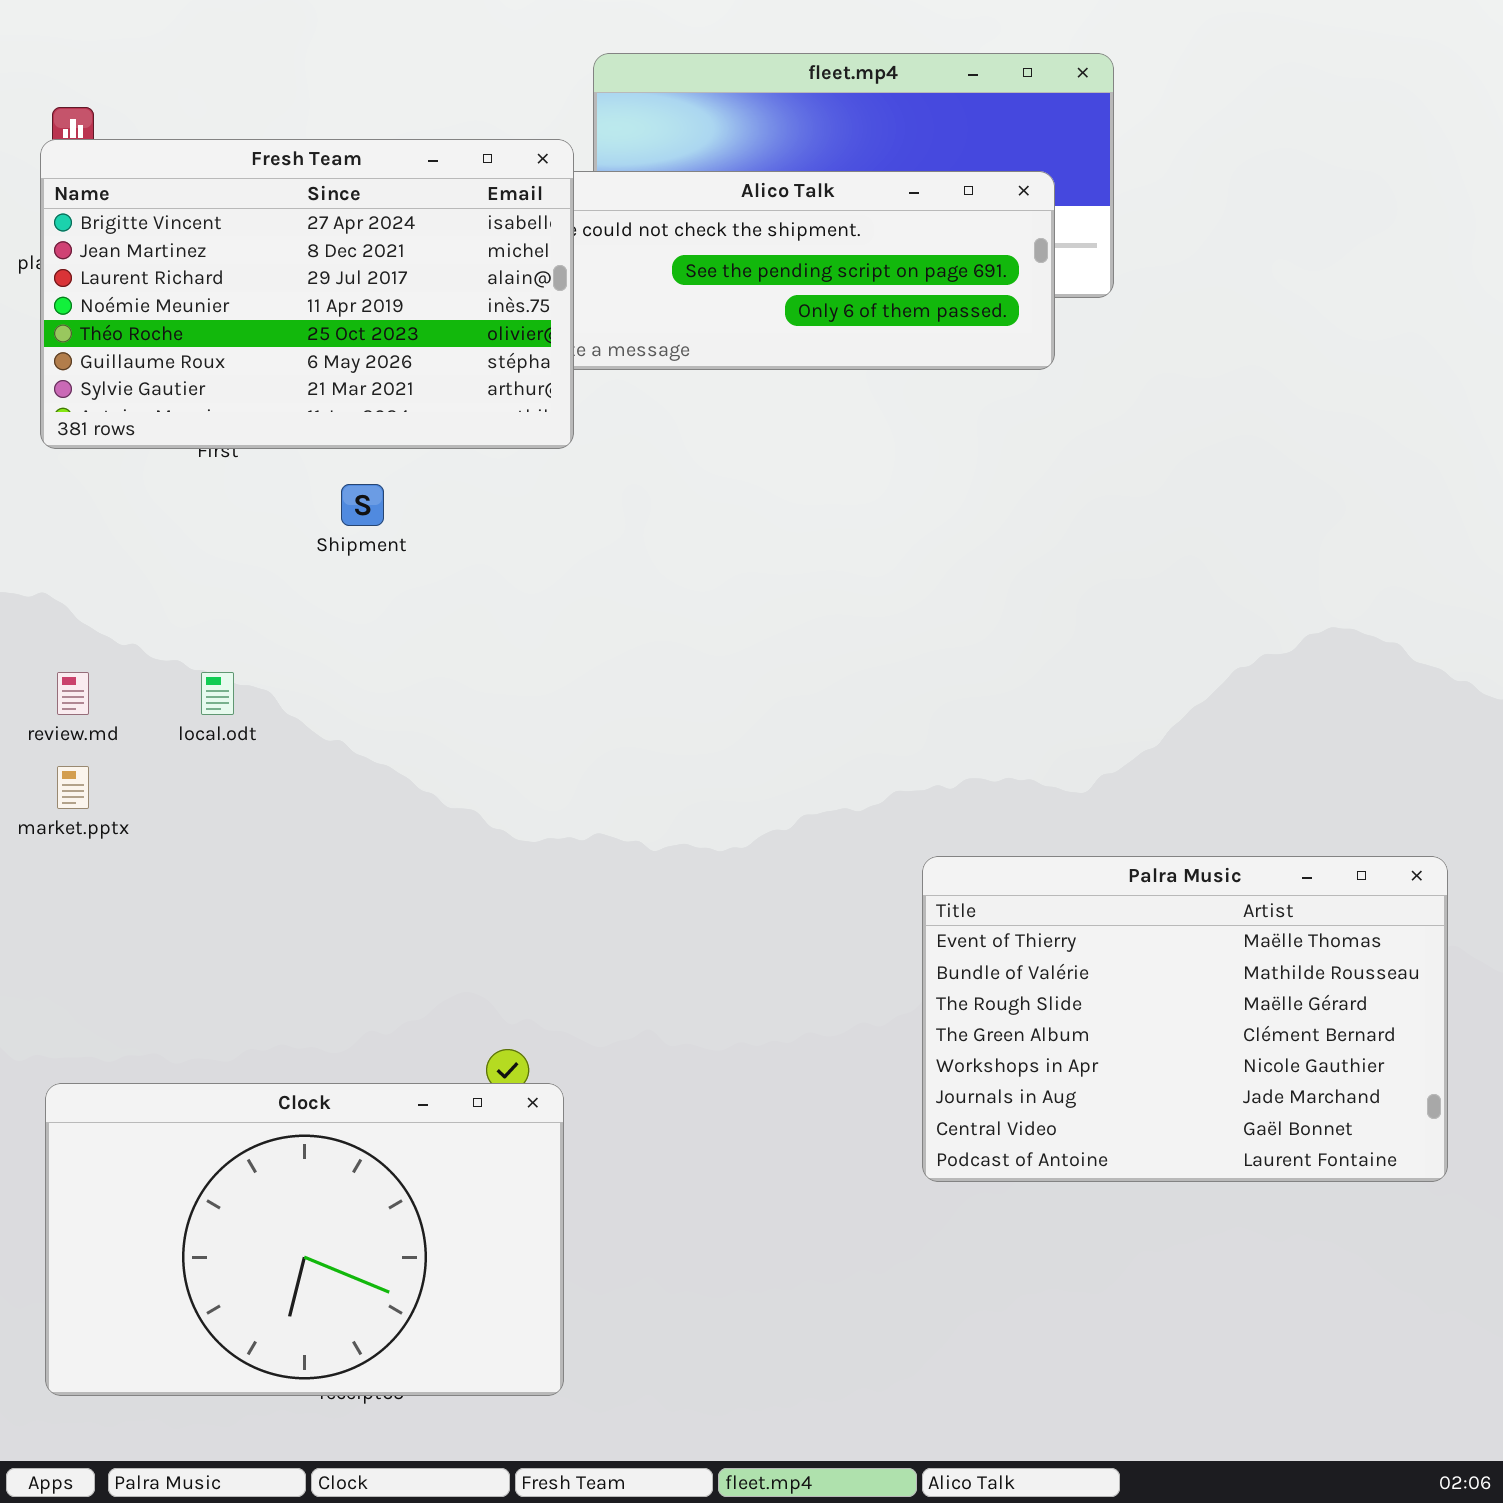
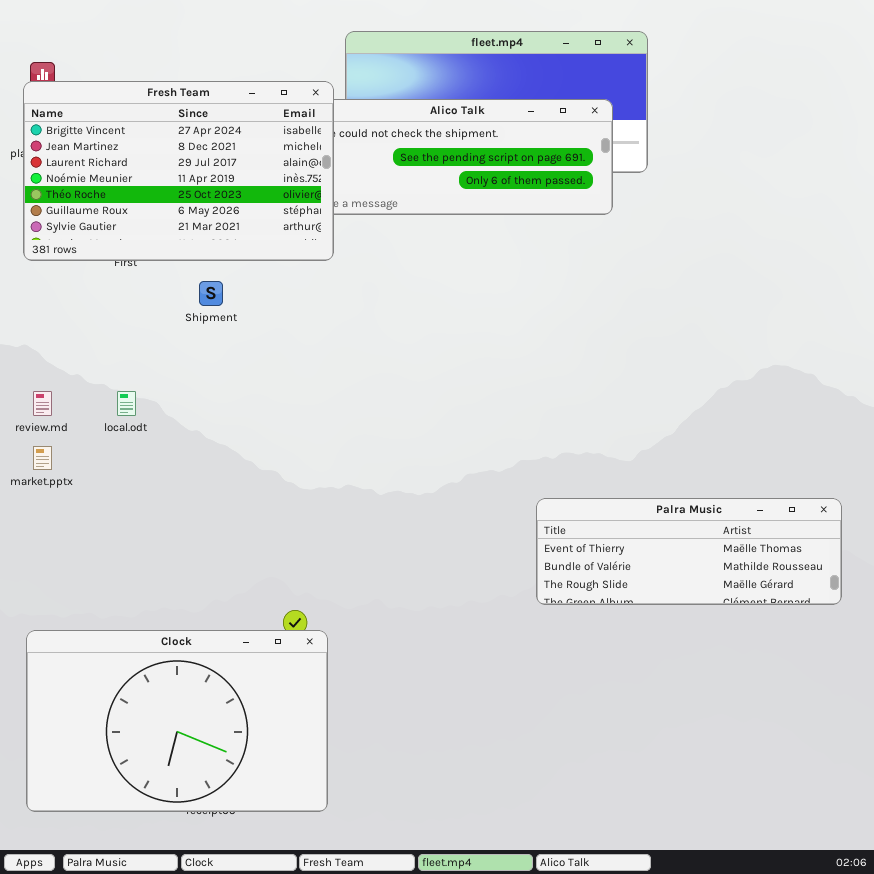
Palra Music: [922,856,1448,1182] -> [536,498,842,605], resized

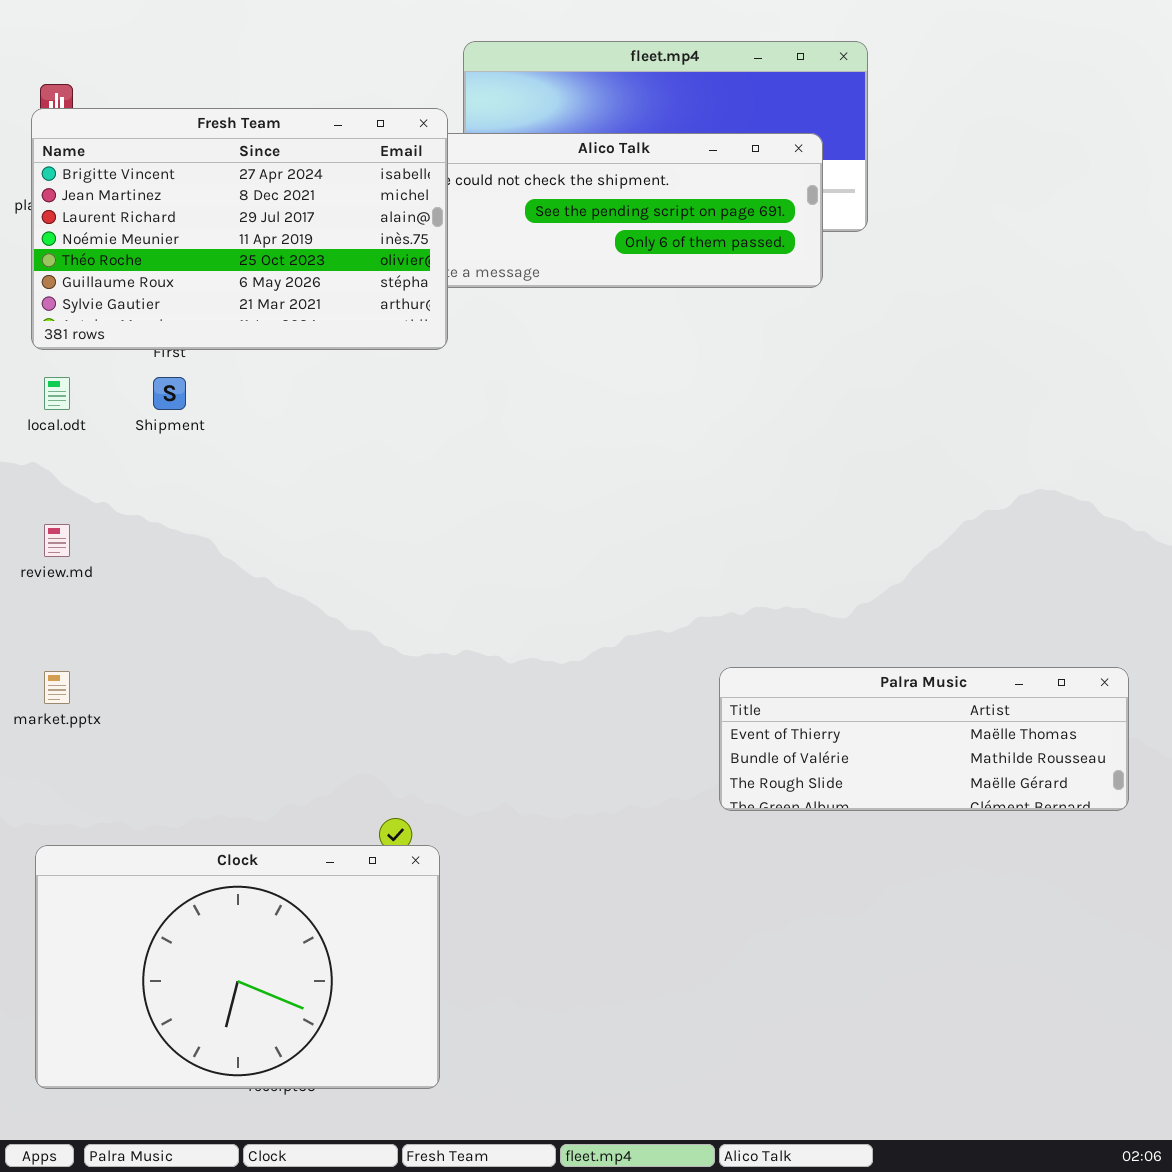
Shipment: [199,281,223,306] -> [153,377,186,410], moved
local.odt: [117,391,136,416] -> [44,377,70,410], moved
market.pptx: [33,446,52,470] -> [44,671,70,704], moved

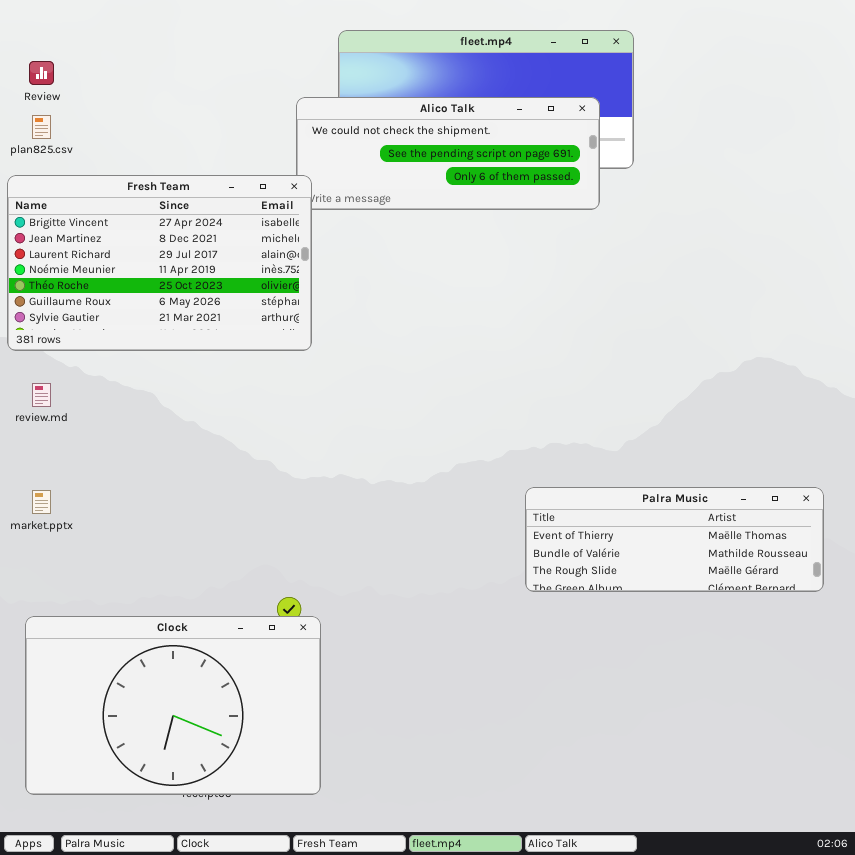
Fresh Team: [31,108,448,350] -> [7,175,312,351], moved

